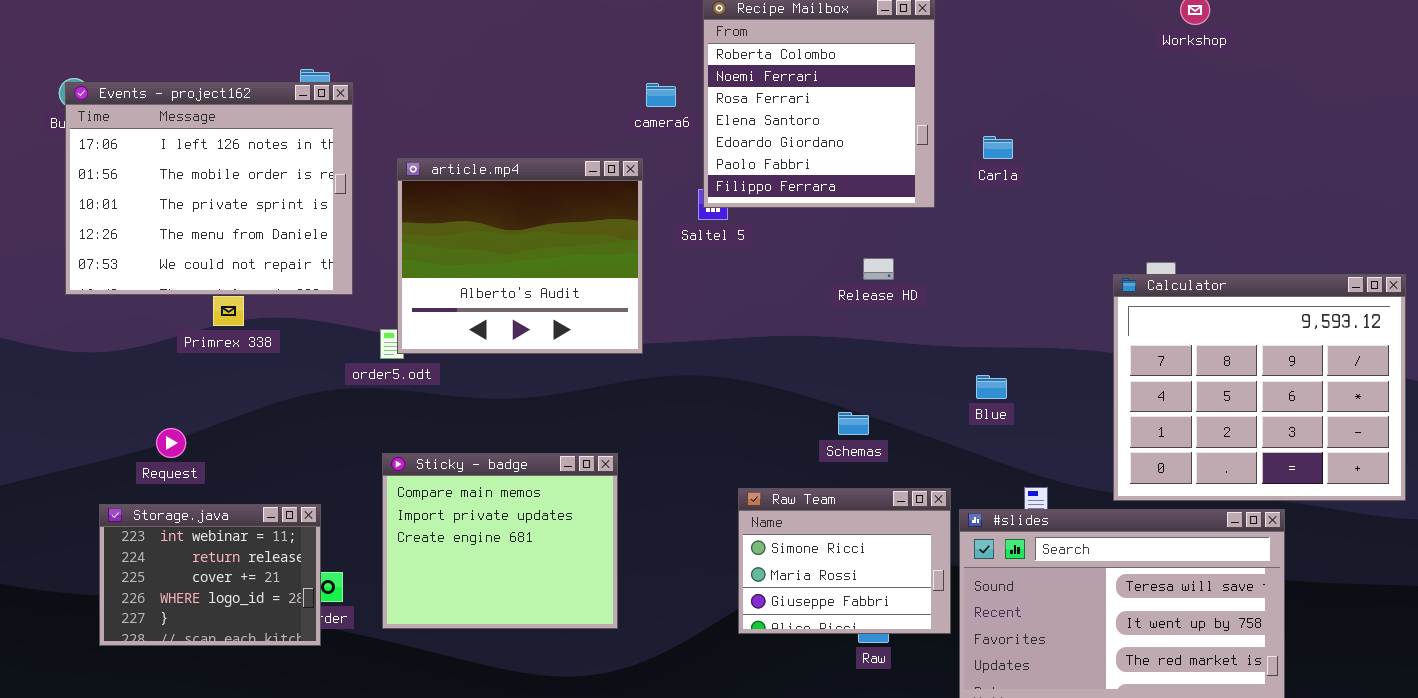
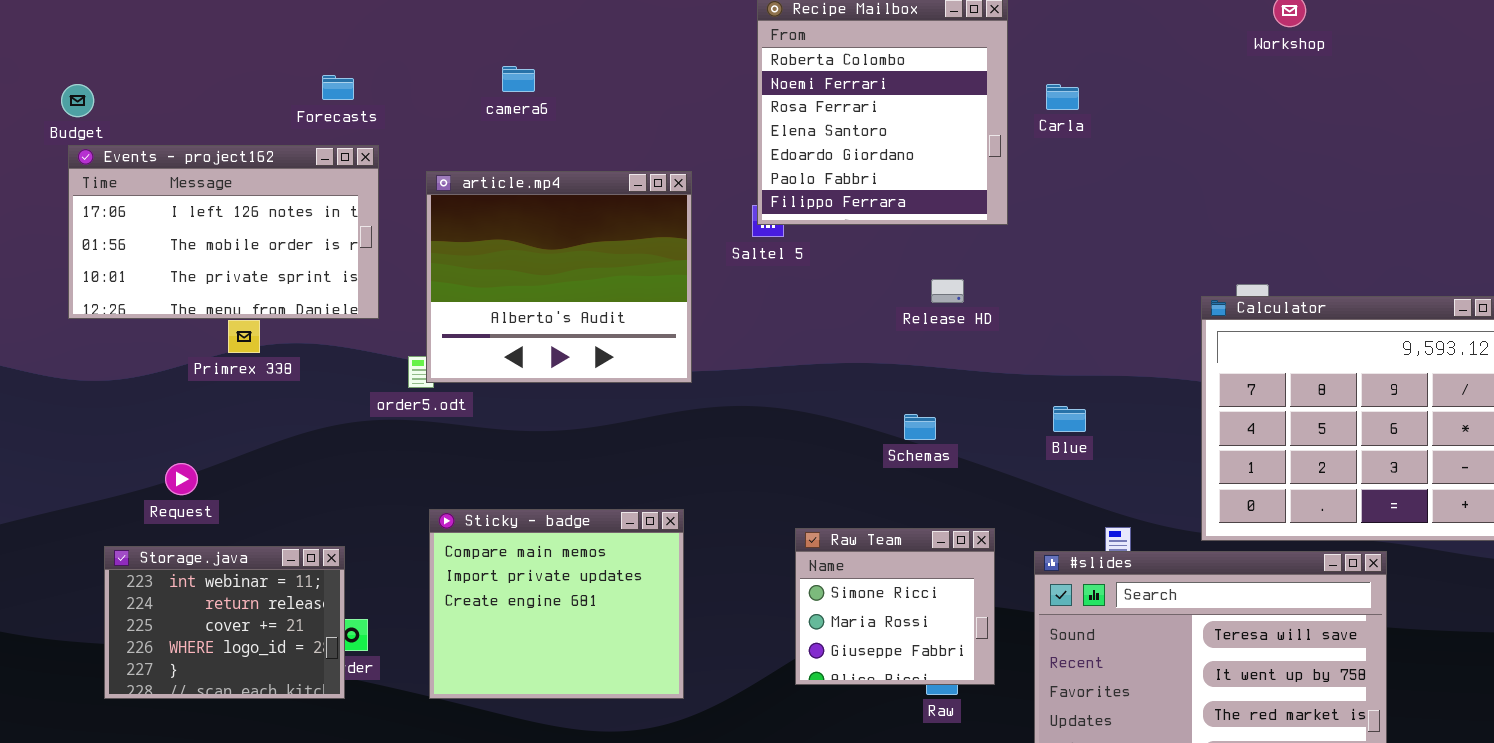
Events - project162: [65,82,353,295] -> [68,145,379,319], resized
camera6: [646,83,676,107] -> [502,66,535,92], moved
Carla: [983,136,1013,159] -> [1046,84,1079,110], moved
Schemas: [838,412,869,435] -> [904,414,936,440], moved
Sticky - badge: [382,453,618,629] -> [429,509,684,699], moved
Raw Team: [738,488,951,634] -> [795,528,995,685], resized

